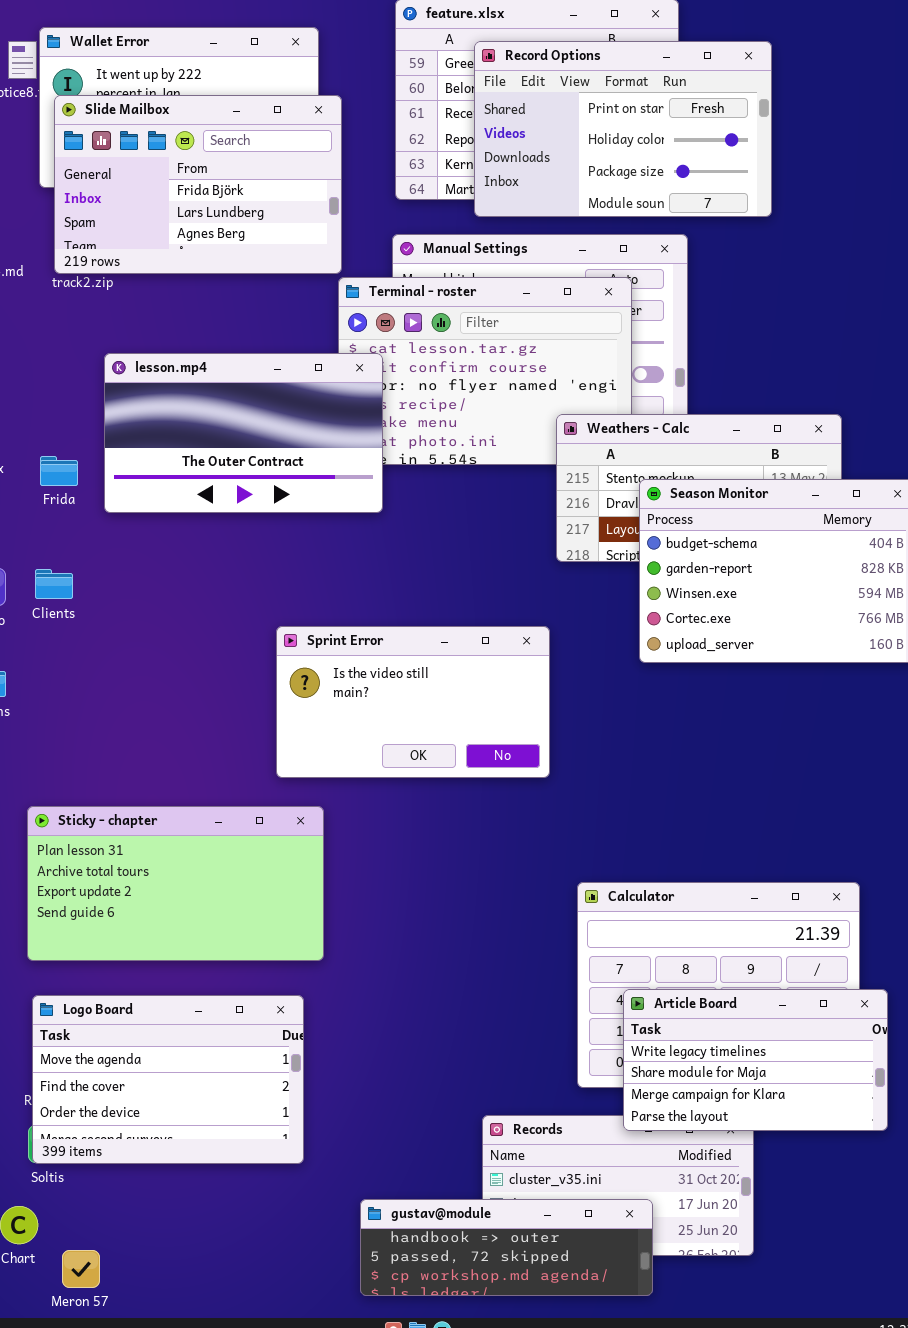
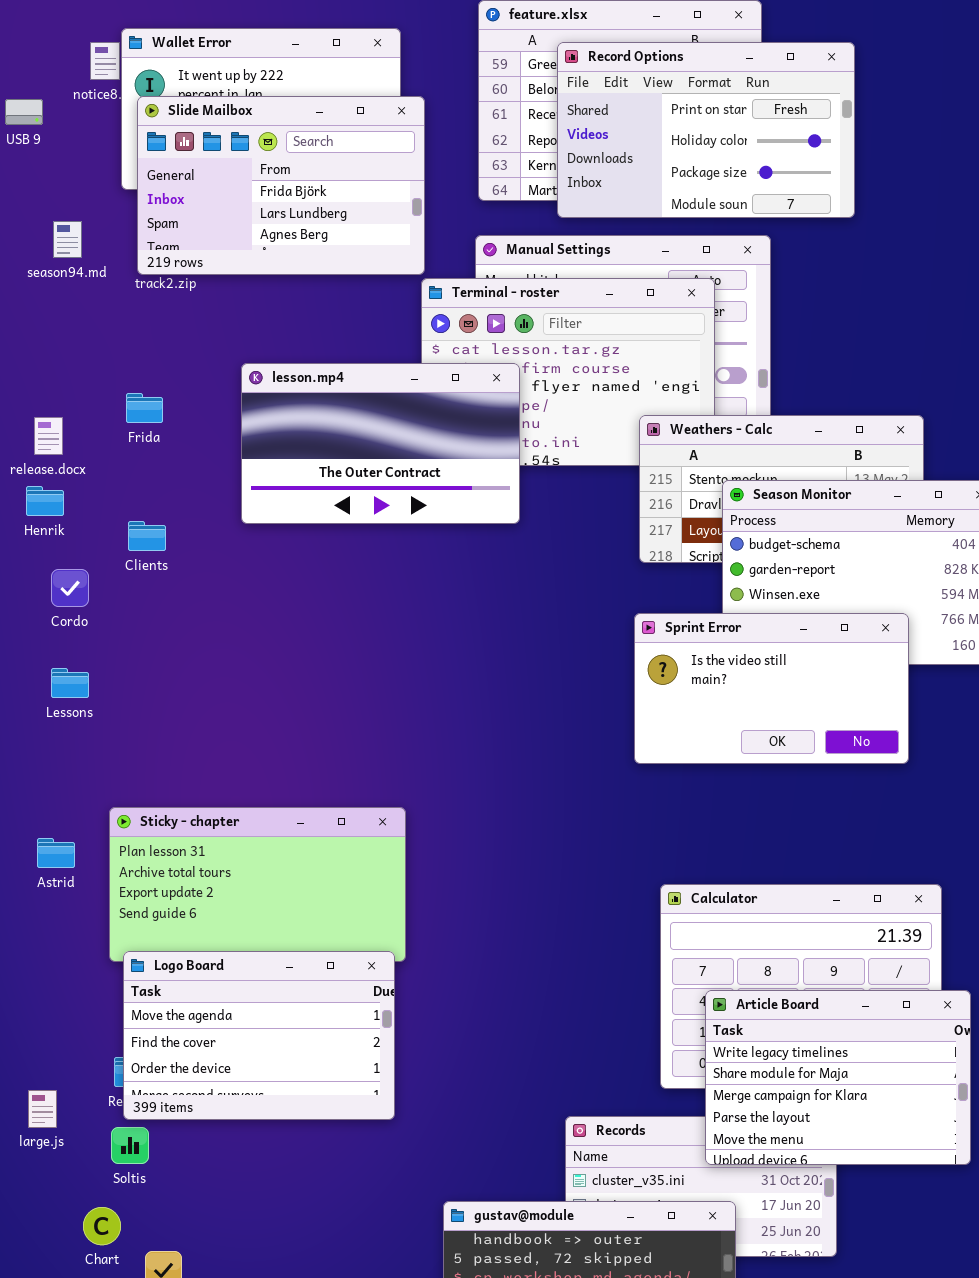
lesson.mp4: [104,353,383,513] -> [241,363,520,524], moved
Frida: [40,456,78,486] -> [126,393,163,423], moved
Clients: [35,569,73,599] -> [128,521,166,551], moved
Sprint Error: [276,626,550,778] -> [634,613,909,764], moved
Article Board: [623,989,888,1131] -> [705,990,971,1165], resized
Logo Board: [32,995,304,1164] -> [123,951,395,1120], moved

